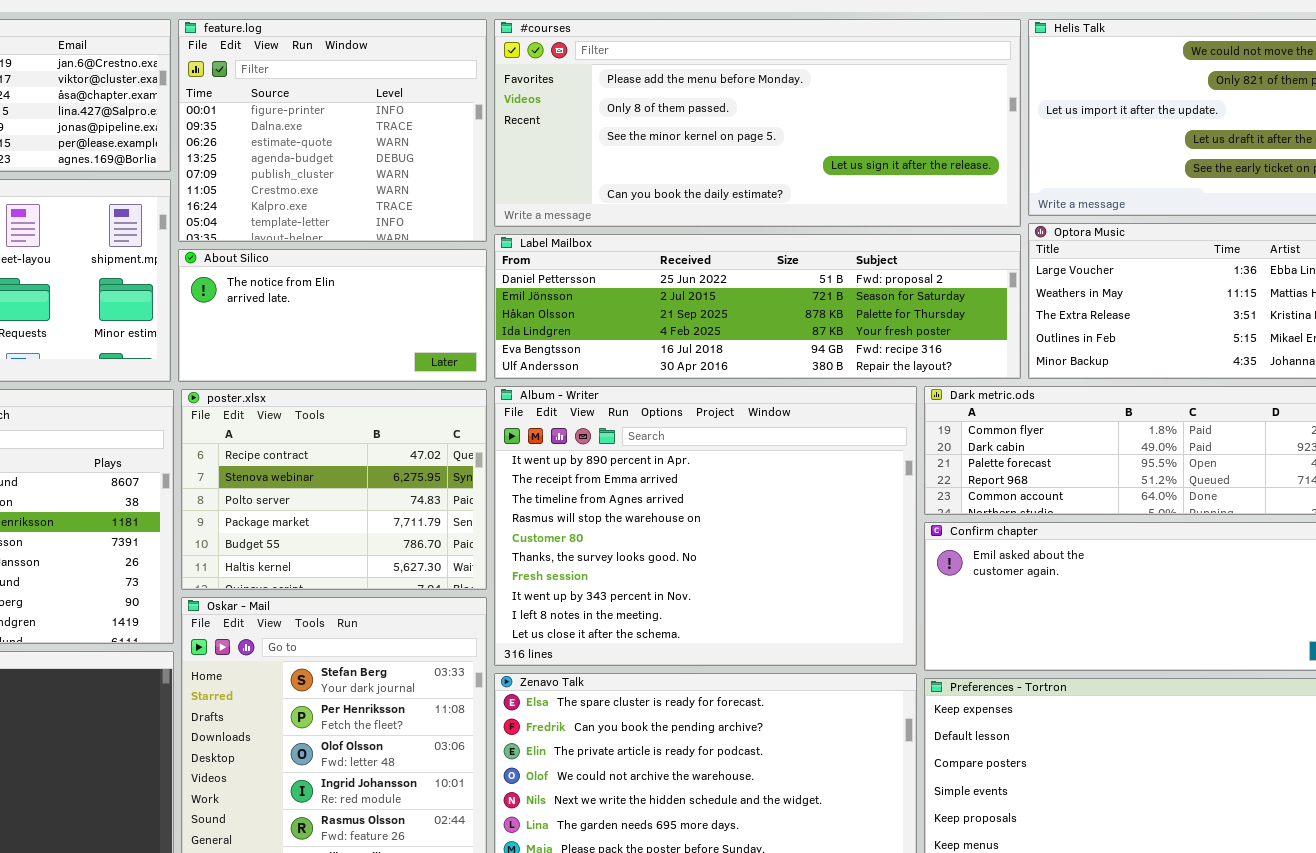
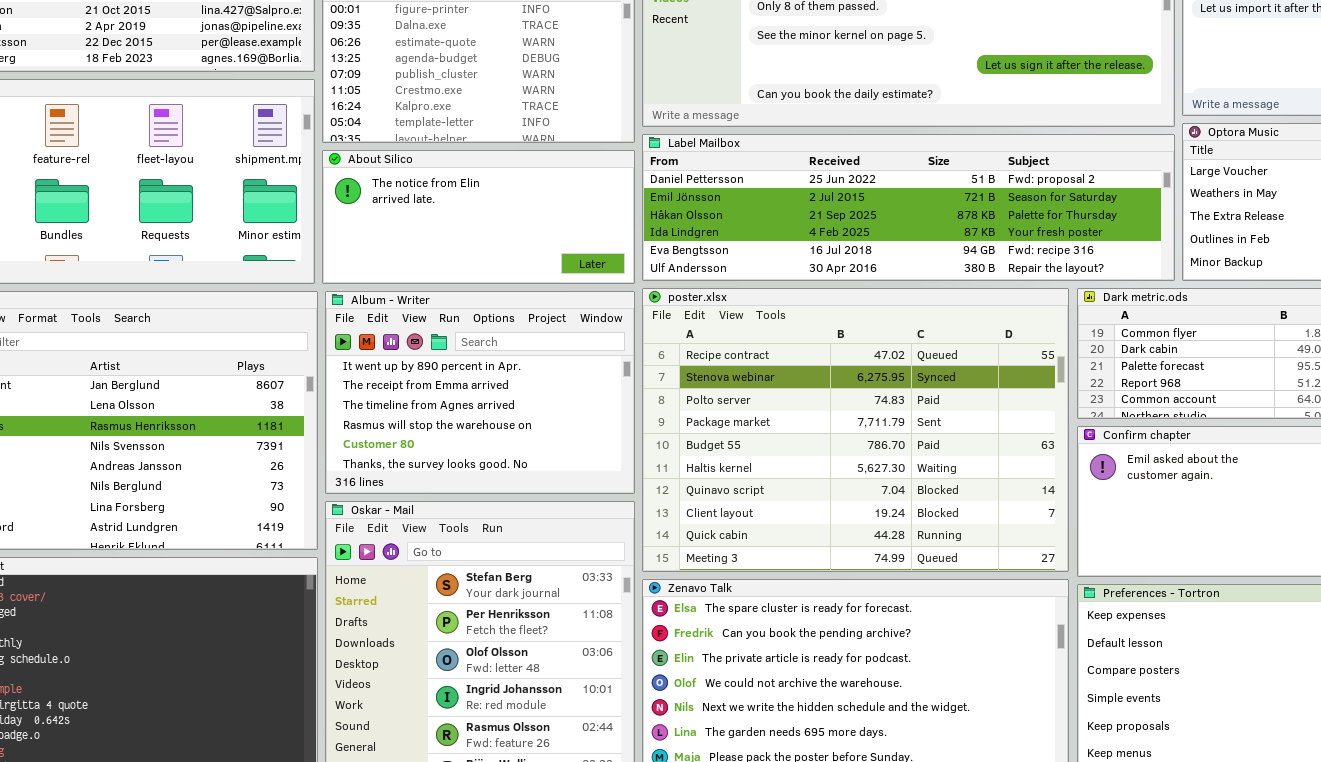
Album - Writer: [494,386,917,666] -> [325,291,635,494], moved, resized
poster.xlsx: [181,389,487,590] -> [642,288,1069,572], moved, resized

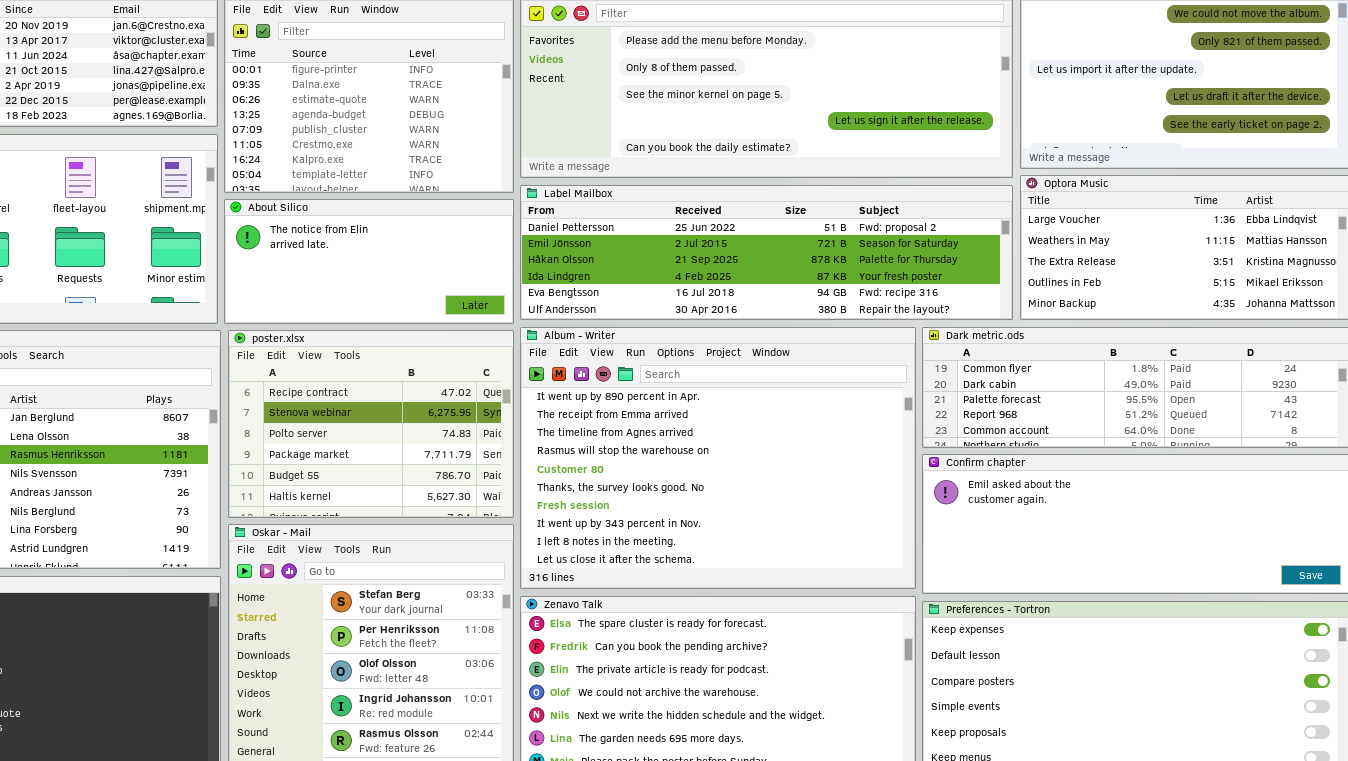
poster.xlsx: [642,288,1069,572] -> [228,330,514,518], moved, resized
Album - Writer: [325,291,635,494] -> [520,327,916,589], moved, resized

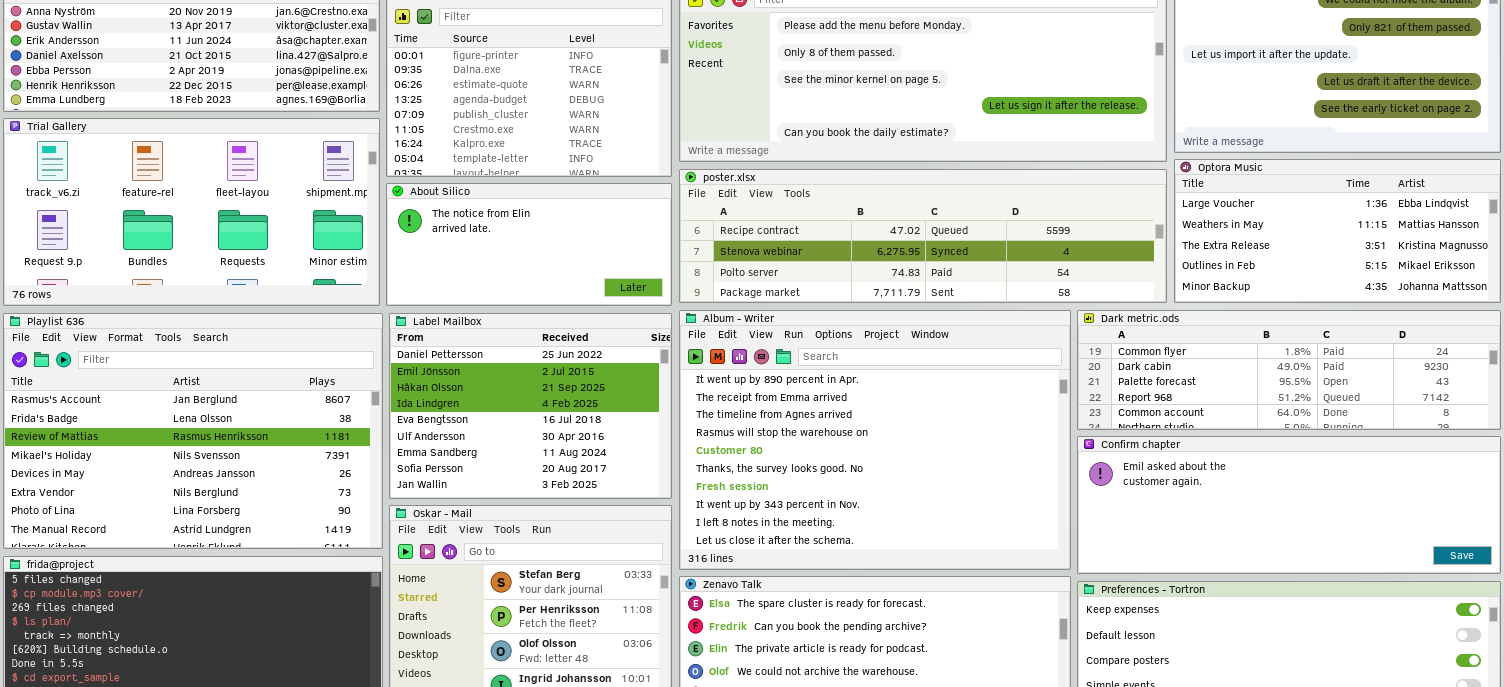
Label Mailbox: [520,185,1013,320] -> [389,313,672,499], moved, resized
poster.xlsx: [228,330,514,518] -> [679,169,1167,303], moved, resized

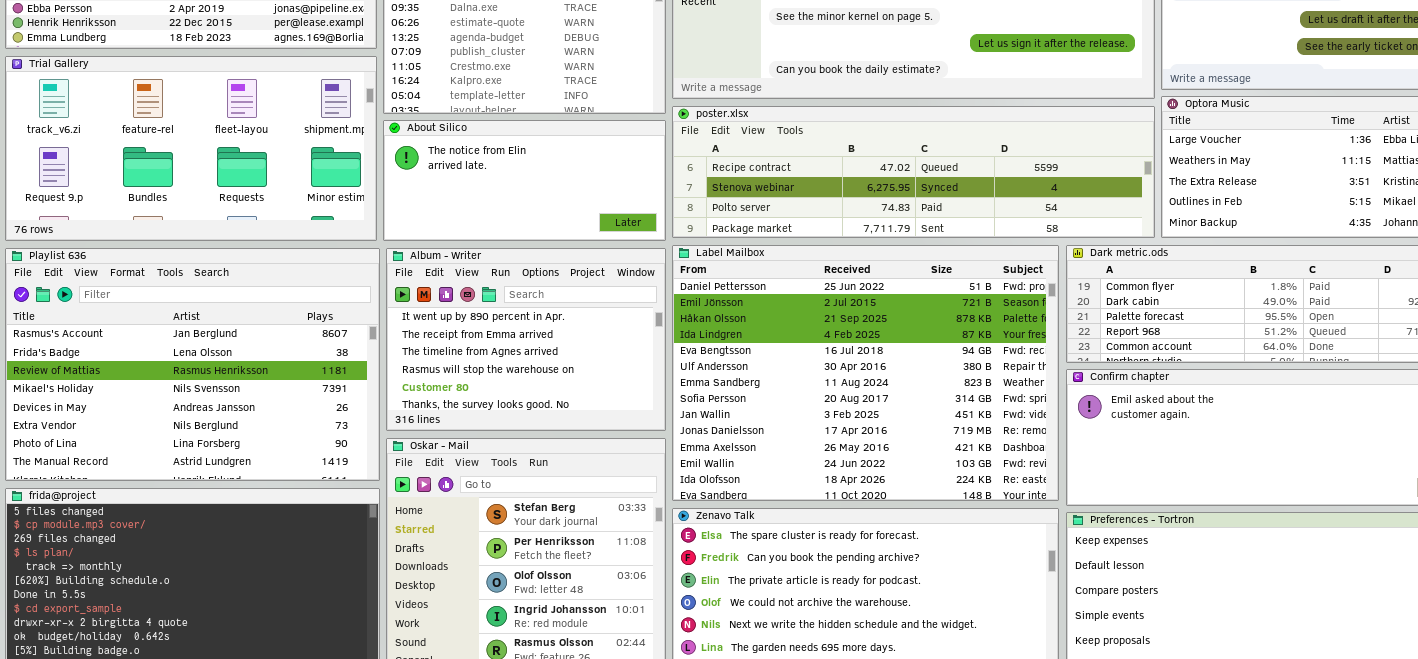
Album - Writer: [679,310,1071,570] -> [386,248,666,431], moved, resized
Label Mailbox: [389,313,672,499] -> [672,245,1059,501], moved, resized

